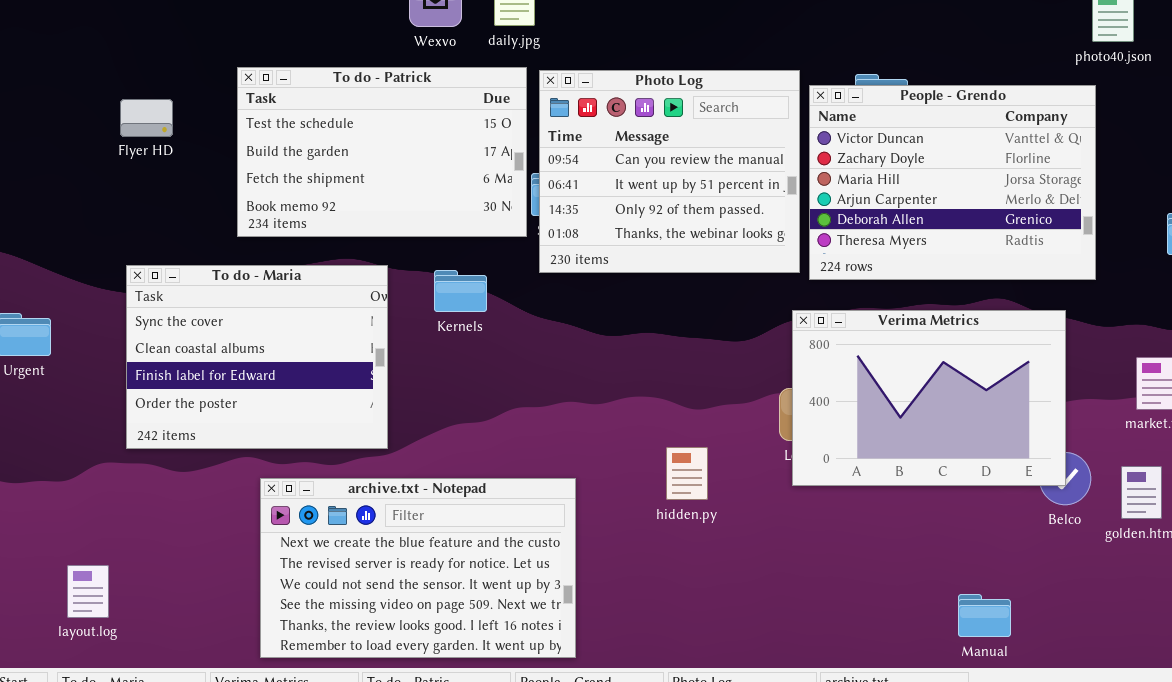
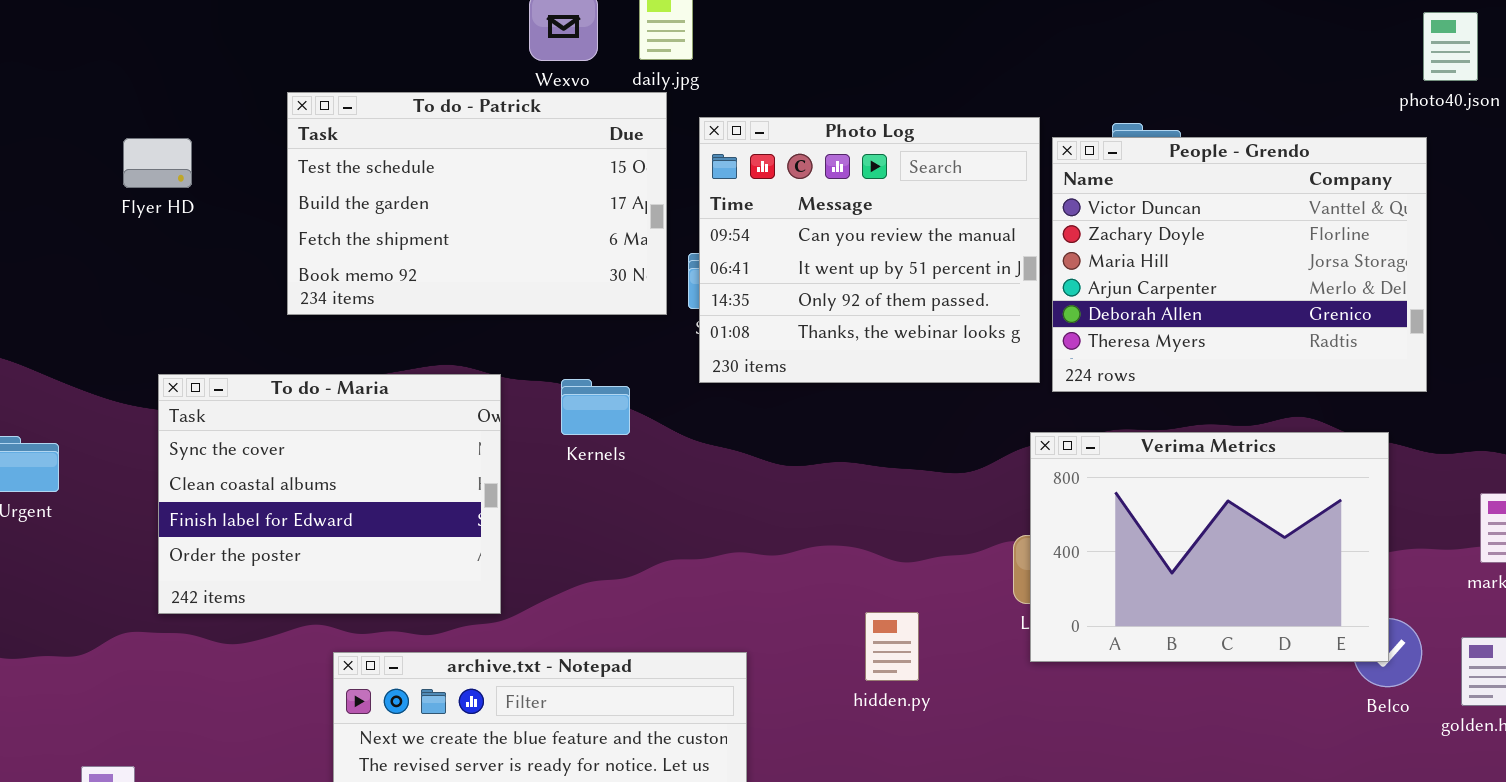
To do - Patrick: [237,67,527,237] -> [287,92,667,315], moved
Flyer HD: [120,99,173,137] -> [123,138,192,188], moved

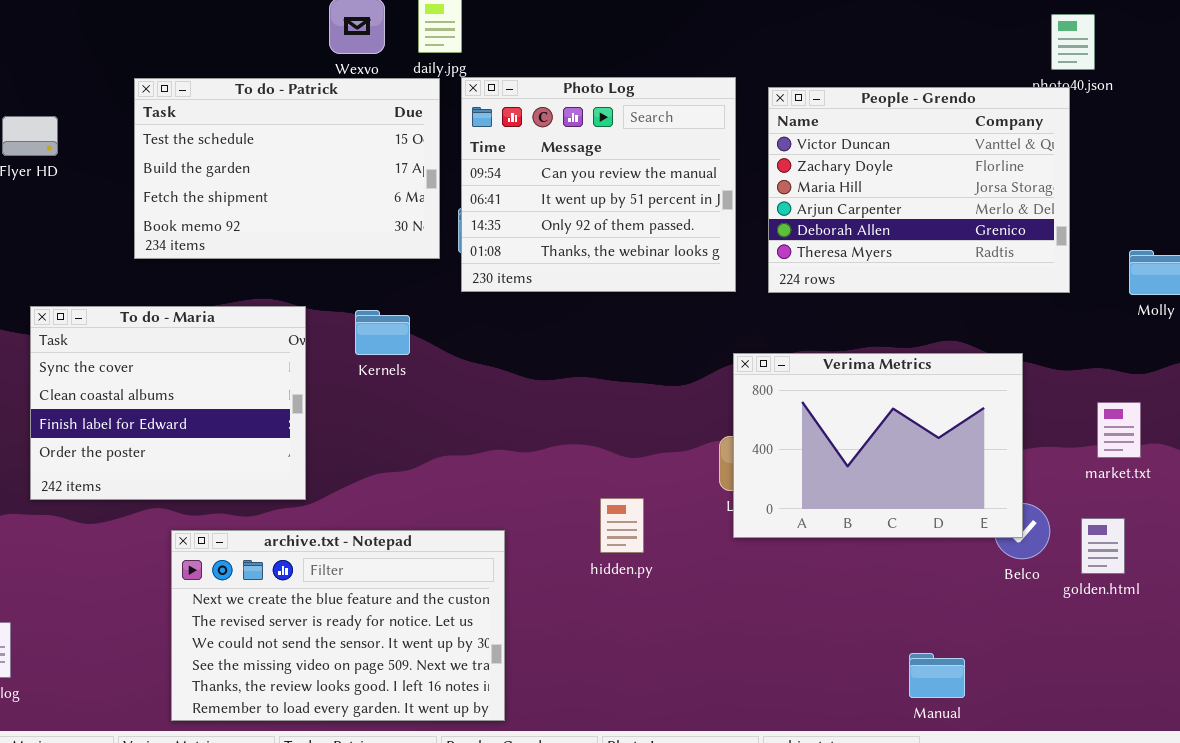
Photo Log: [699,117,1040,383] -> [461,77,736,292], moved
People - Grendo: [1052,137,1427,392] -> [768,87,1070,293], moved

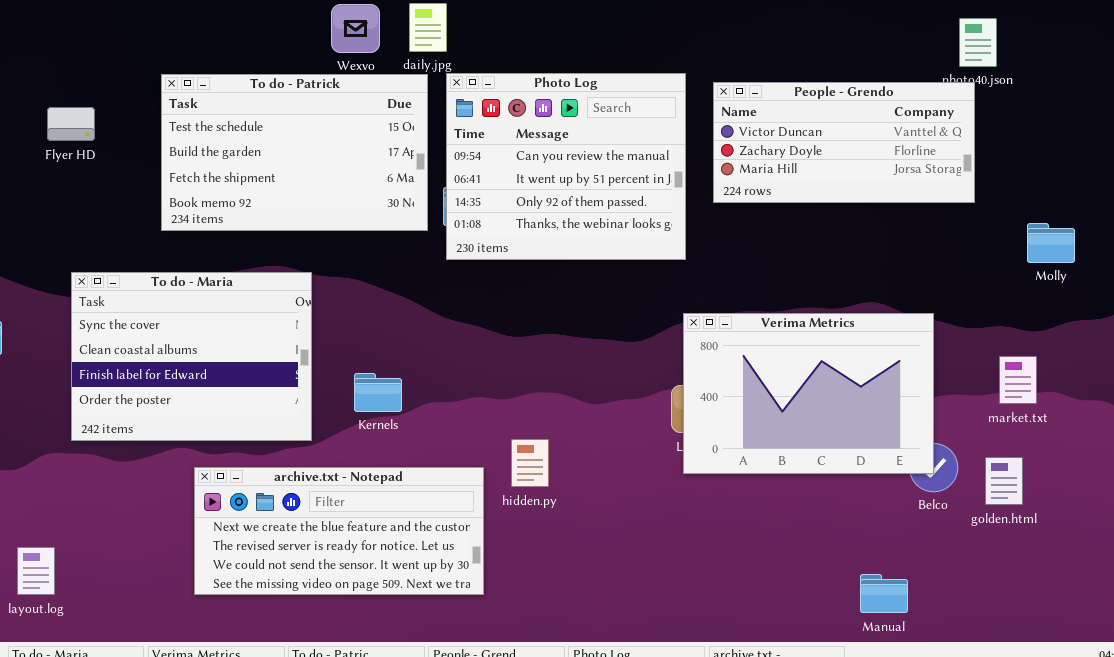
People - Grendo: [768,87,1070,293] -> [713,82,975,203], resized
Kernels: [355,310,410,355] -> [354,373,402,412], moved
hidden.py: [600,498,644,553] -> [511,439,549,487], moved
archive.txt - Notepad: [171,530,505,721] -> [194,467,484,595], resized
Manual: [909,653,965,698] -> [860,574,908,613], moved

